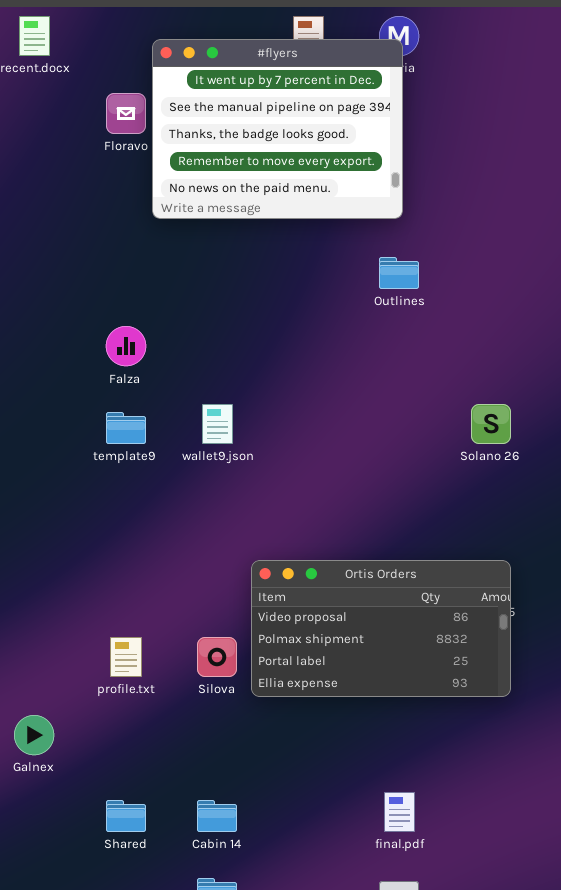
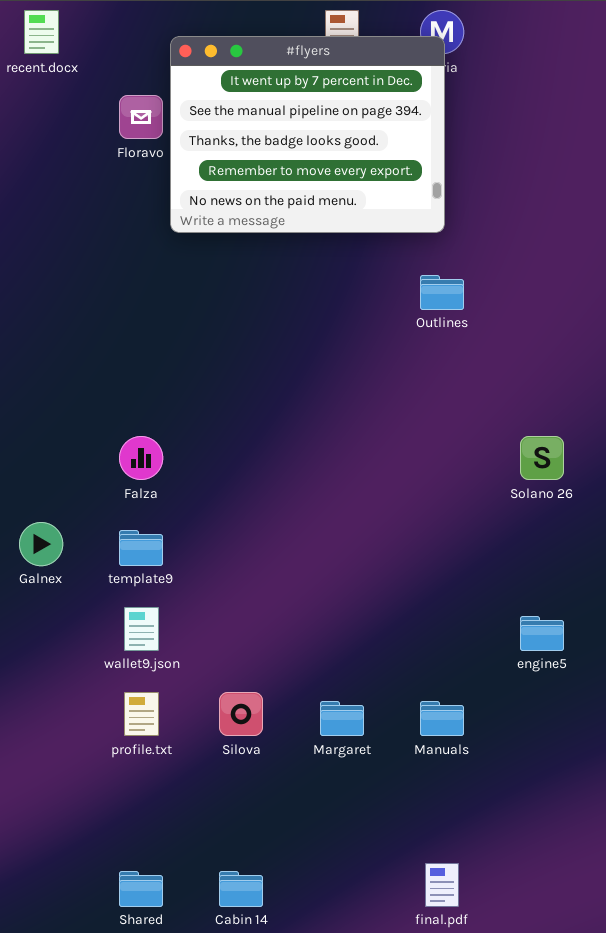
Falza: [106,326,146,366] -> [119,436,163,480], moved
wallet9.json: [202,404,233,444] -> [124,607,159,651], moved
template9: [106,412,146,444] -> [119,530,163,566], moved
Ortis Orders: [251,560,511,697] -> none, closed
Galnex: [14,715,54,755] -> [19,522,63,566], moved

